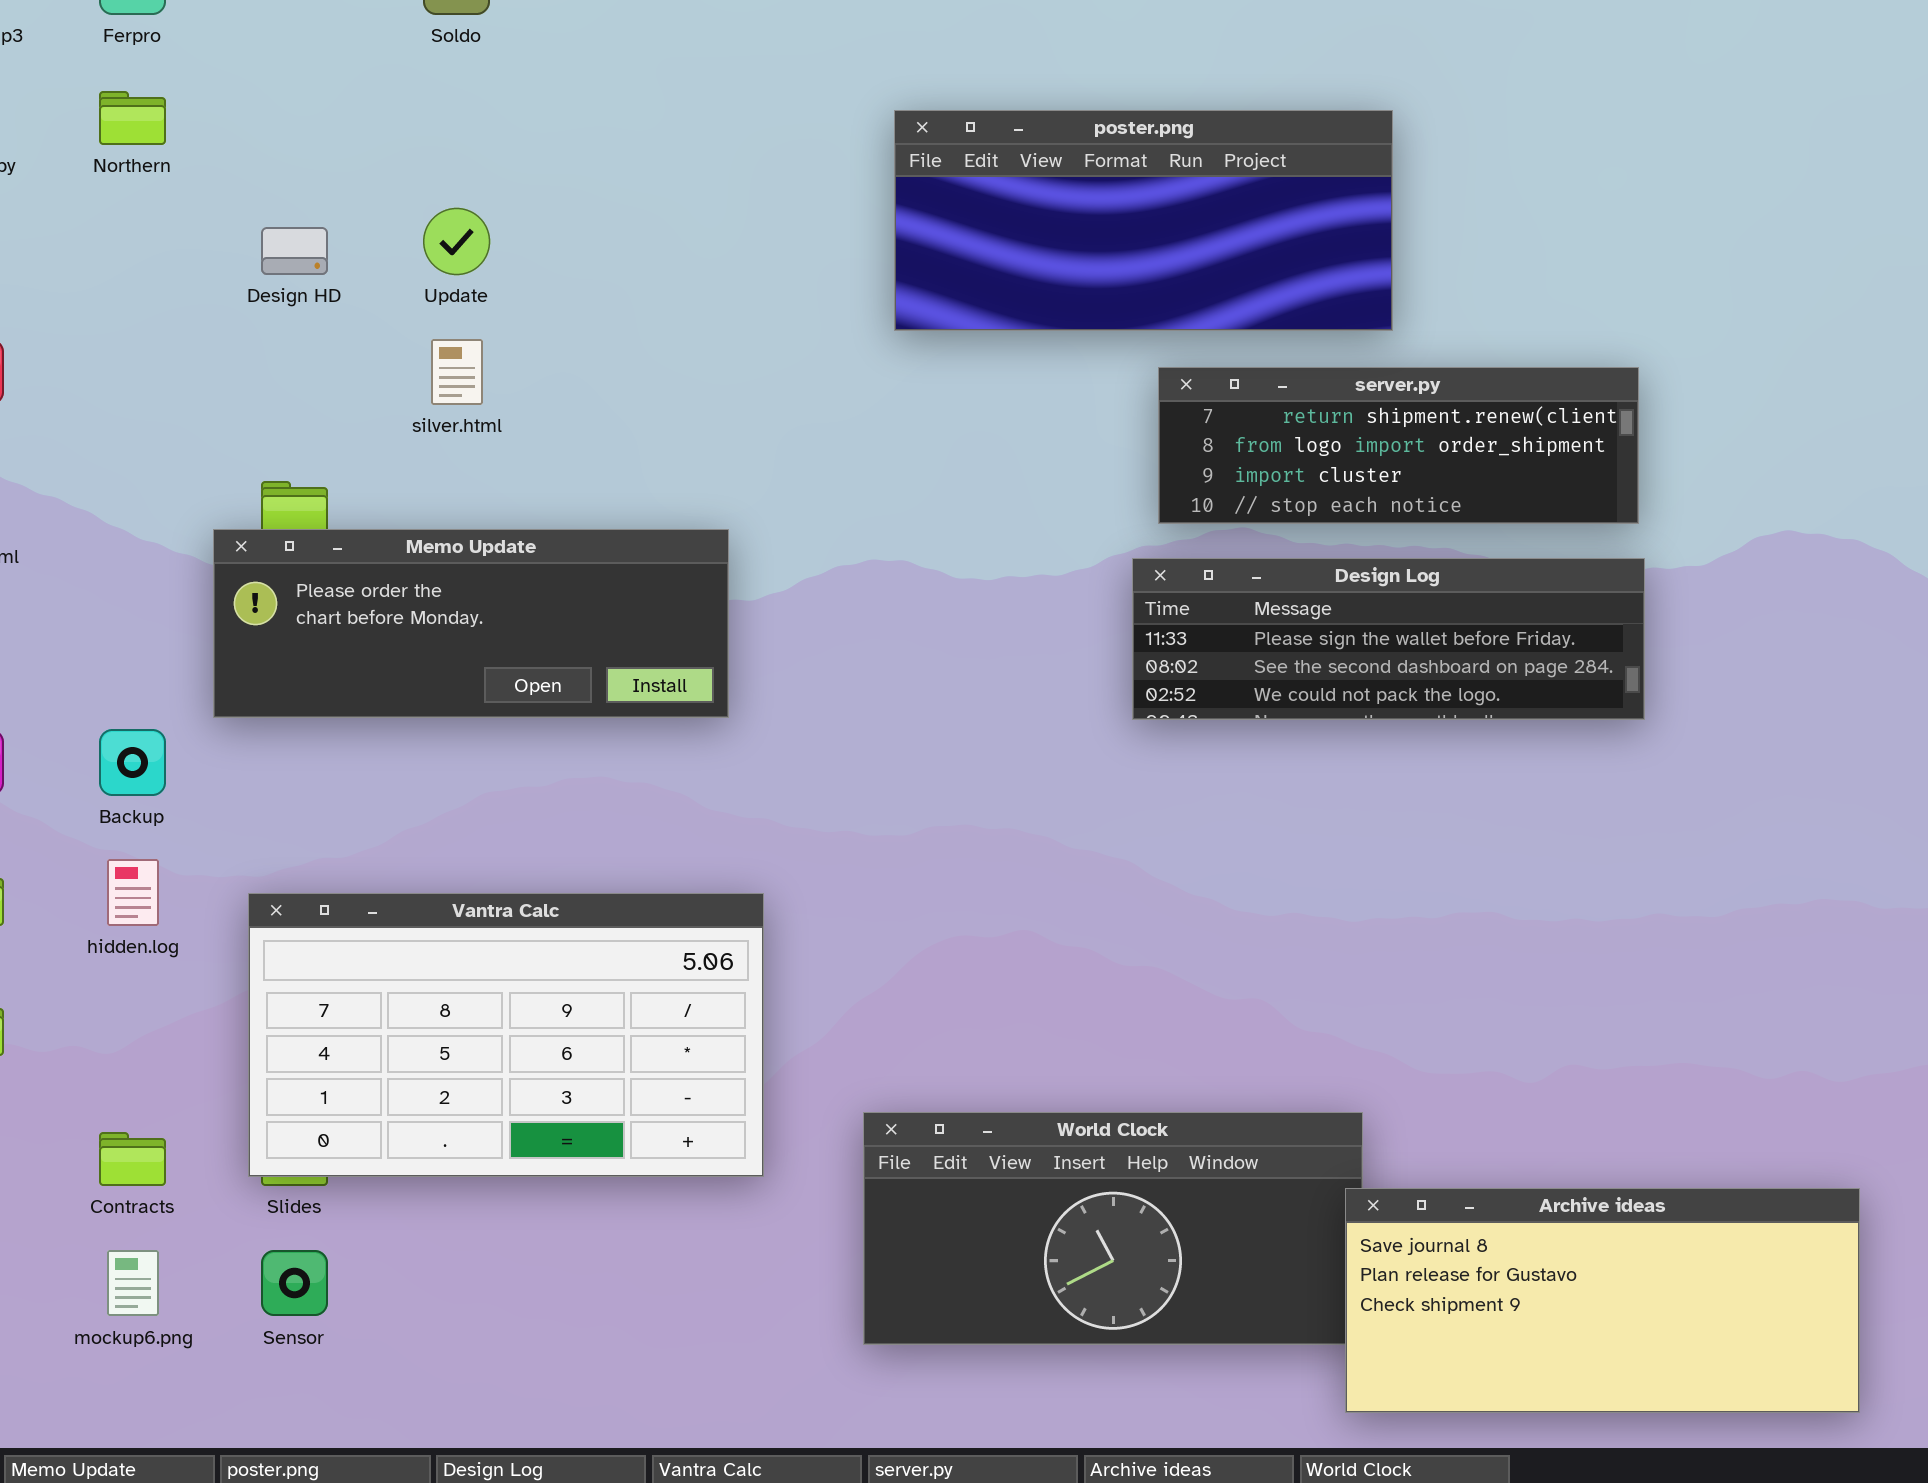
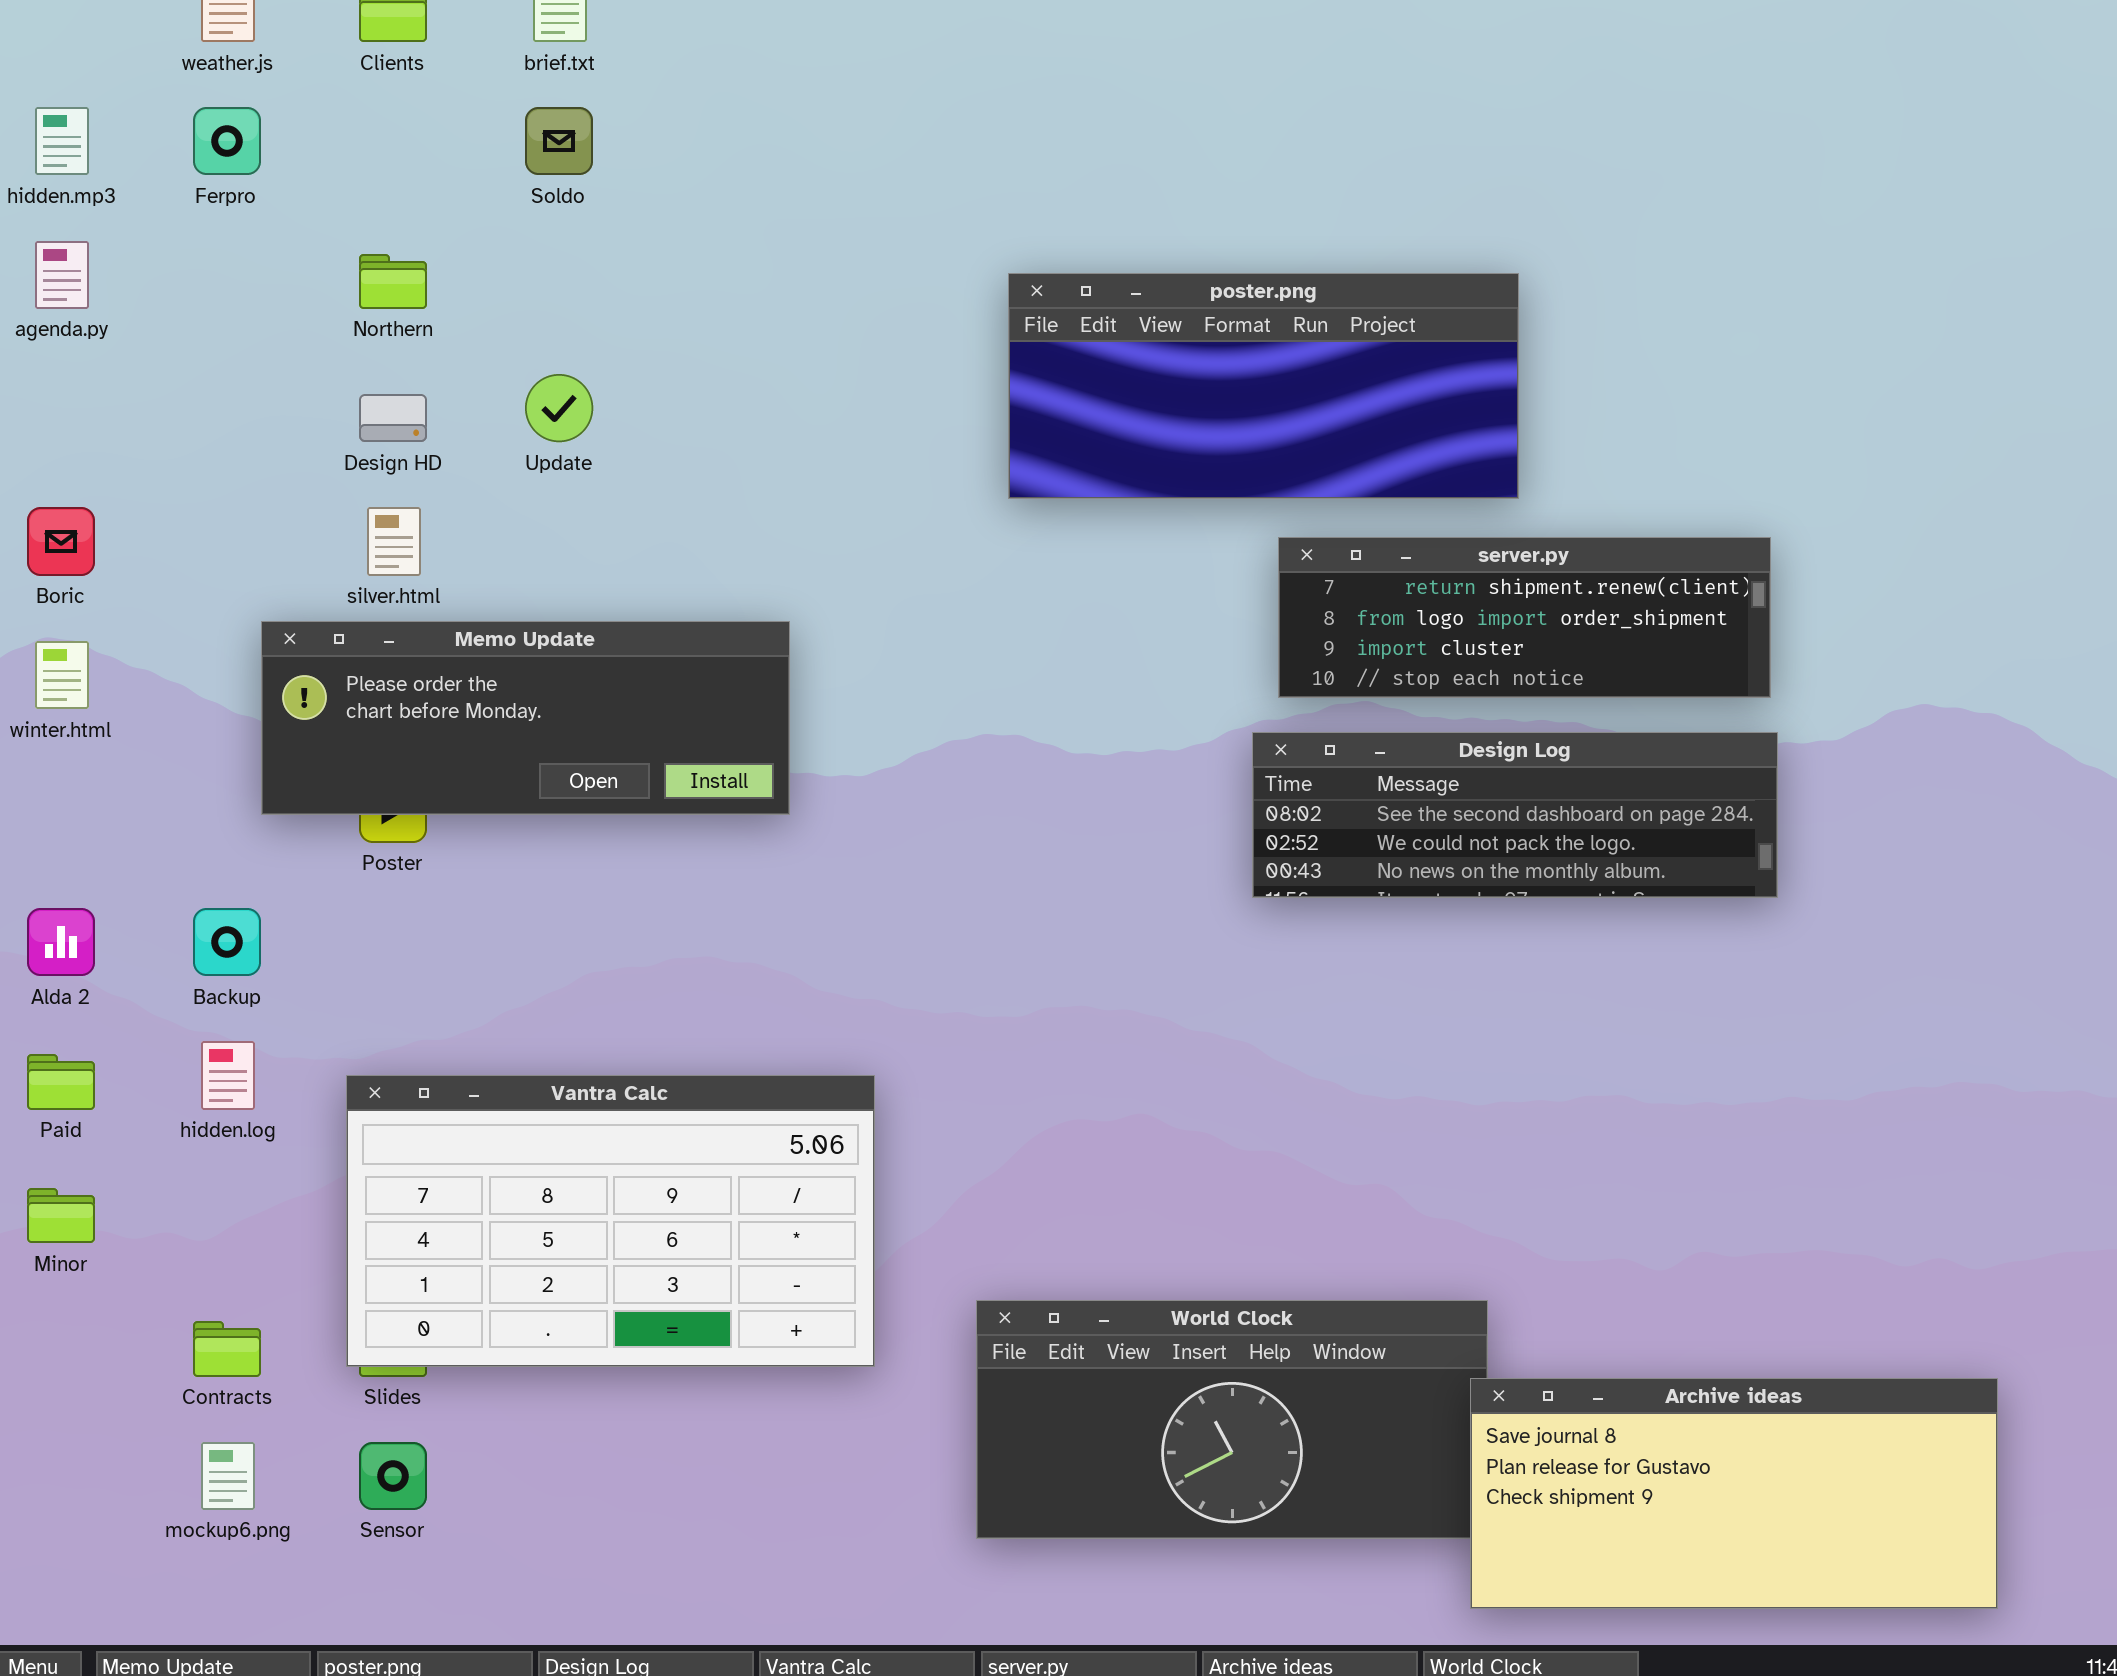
Northern: [99,91,166,145] -> [359,254,427,309], moved
silver.html: [431,339,483,405] -> [367,507,421,576], moved
Memo Update: [213,529,729,718] -> [261,621,790,815], moved
Design Log: [1132,558,1645,720] -> [1252,732,1778,898], scrolled down 1 row

